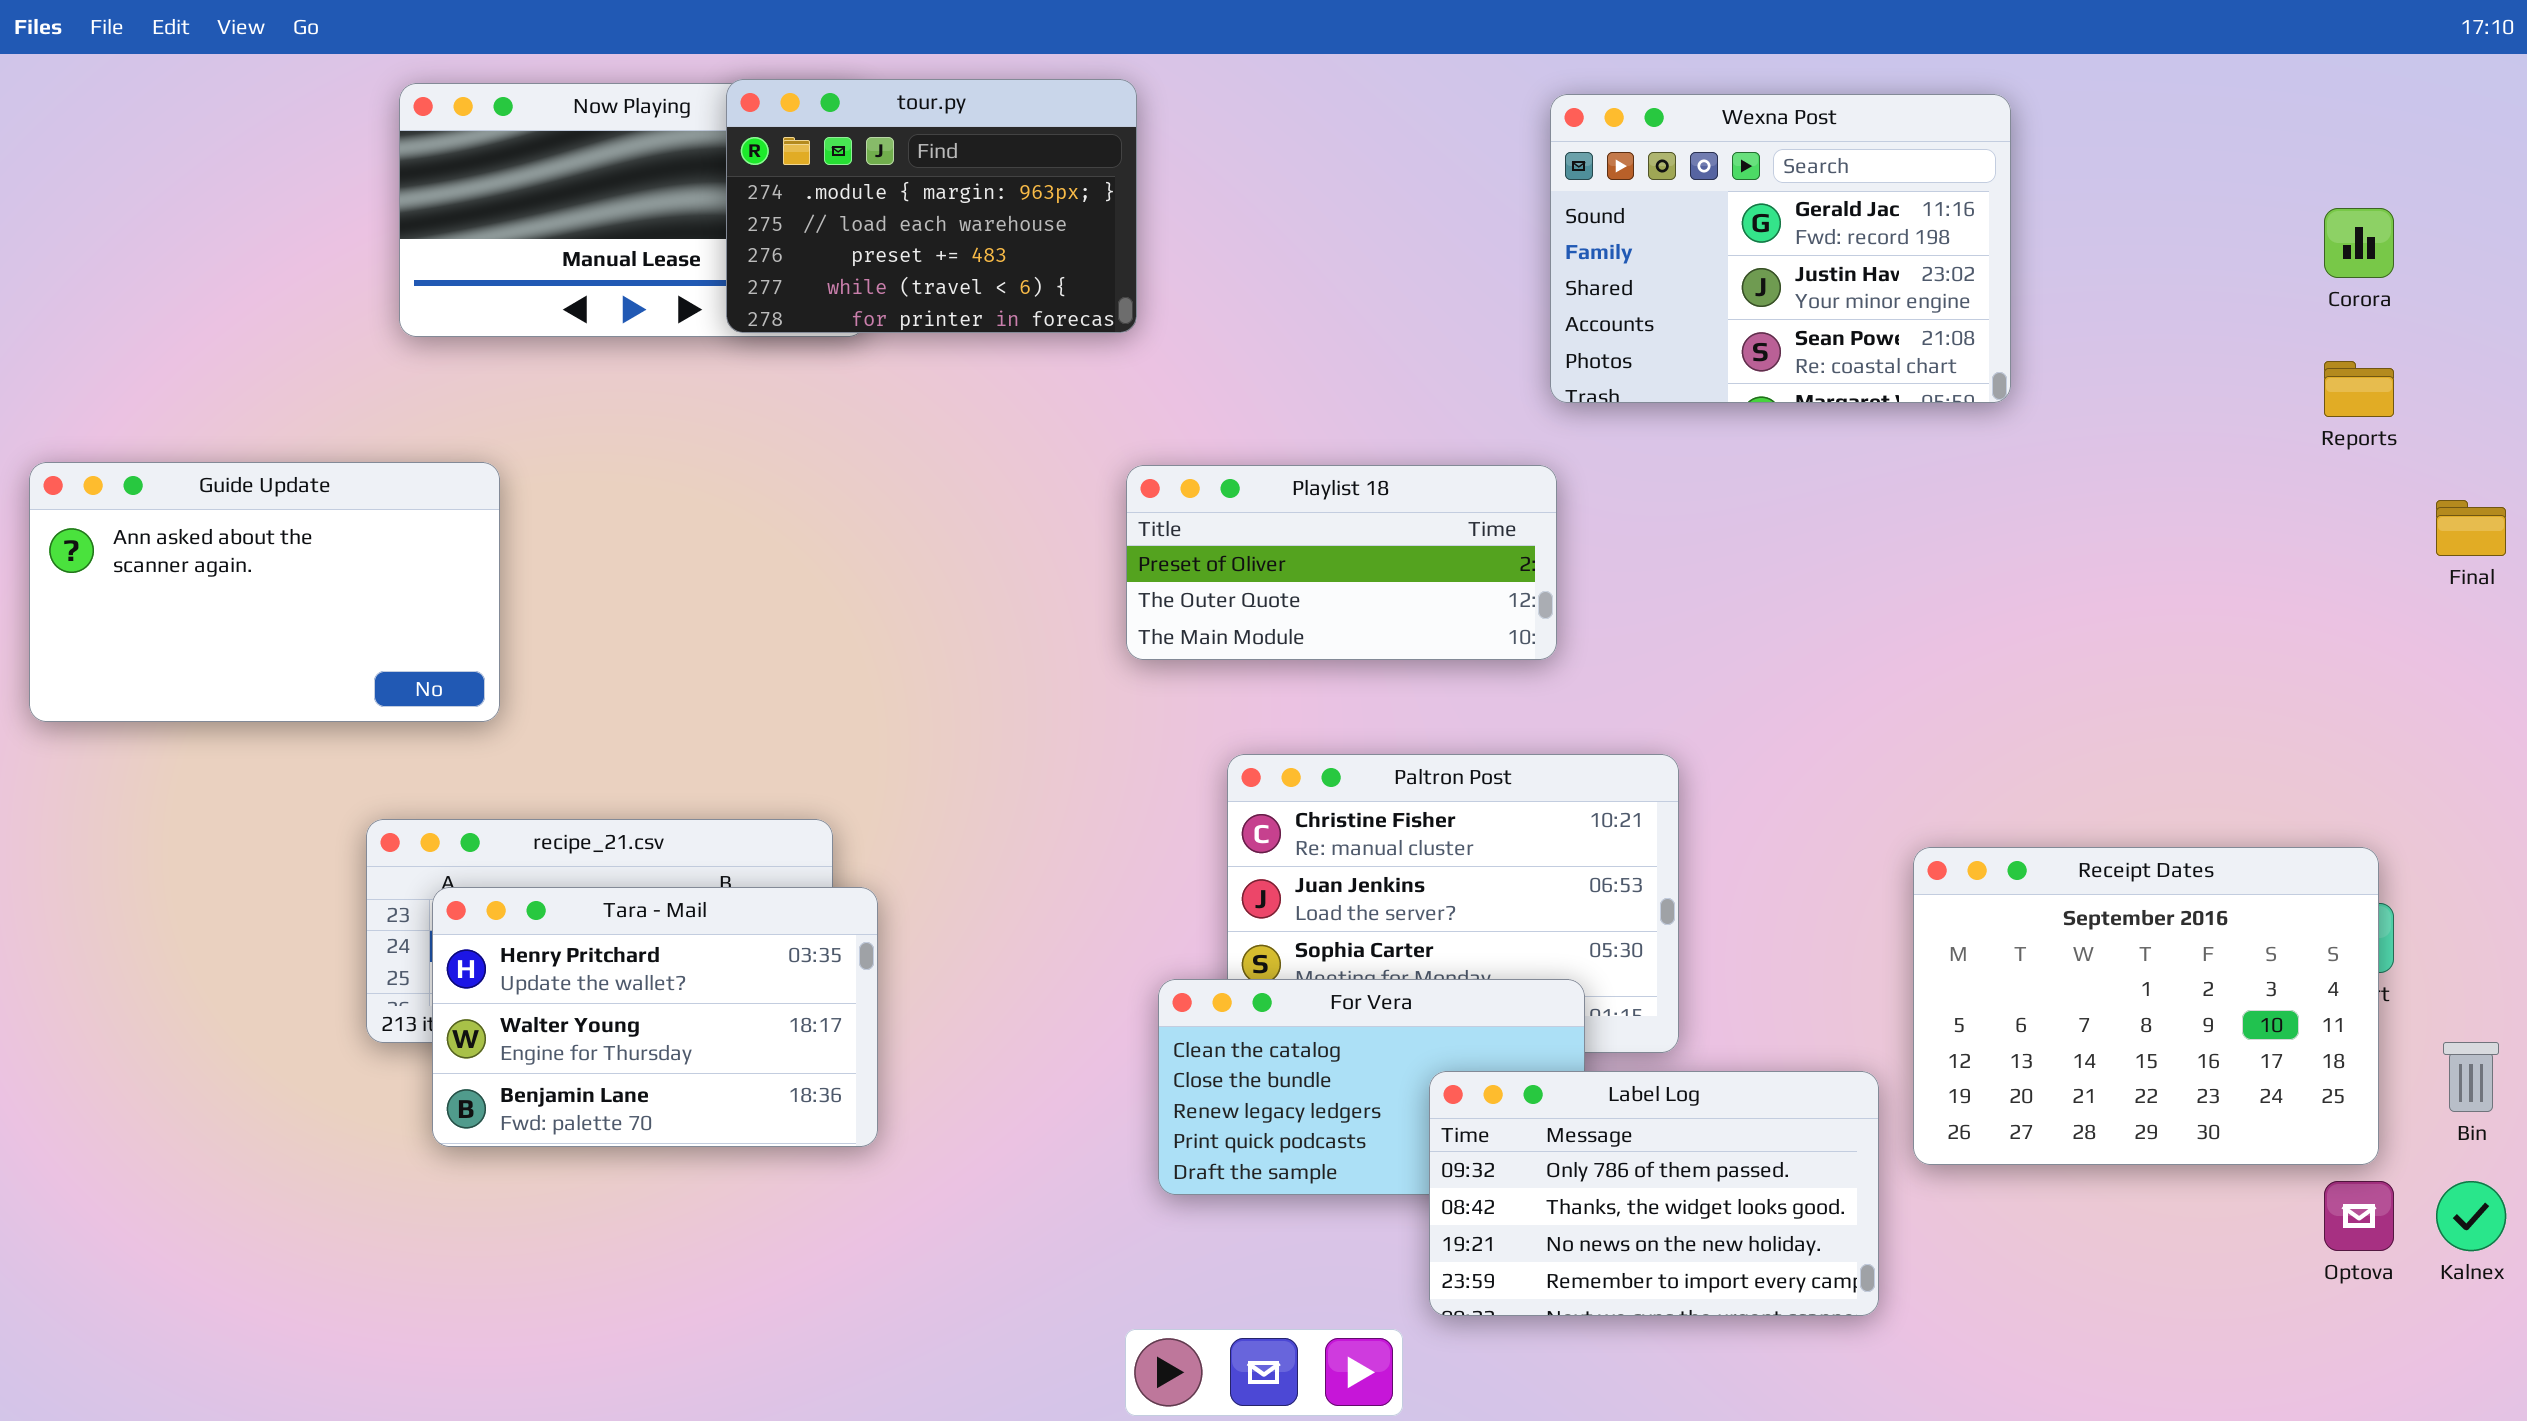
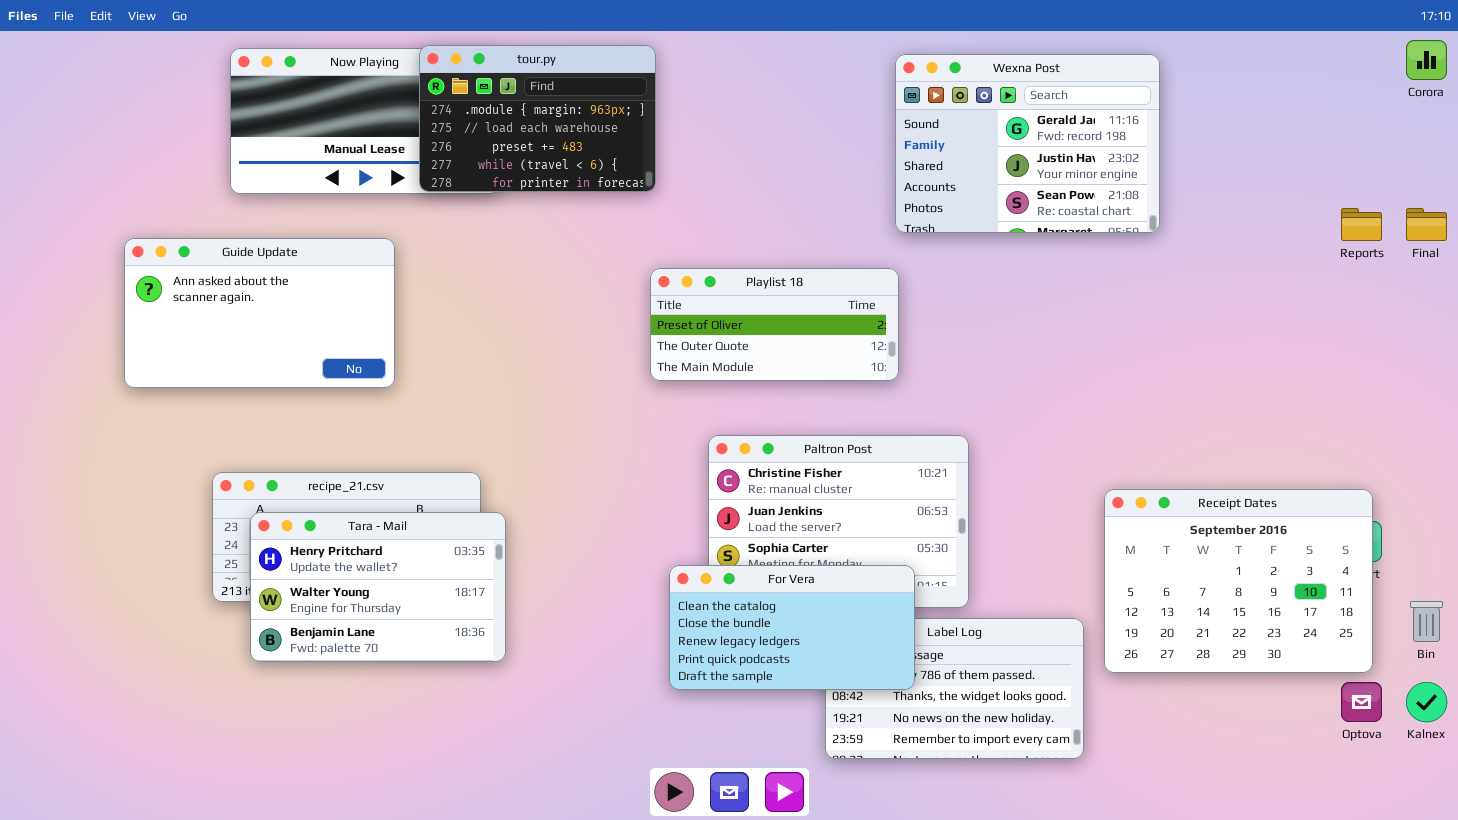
Corora: [2324,208,2394,278] -> [1406,40,1447,80], moved
Guide Update: [29,462,500,722] -> [124,238,395,388], moved
Final: [2436,500,2506,556] -> [1406,208,1447,241], moved
For Vera: [1158,979,1585,1195] -> [669,565,915,690], raised

